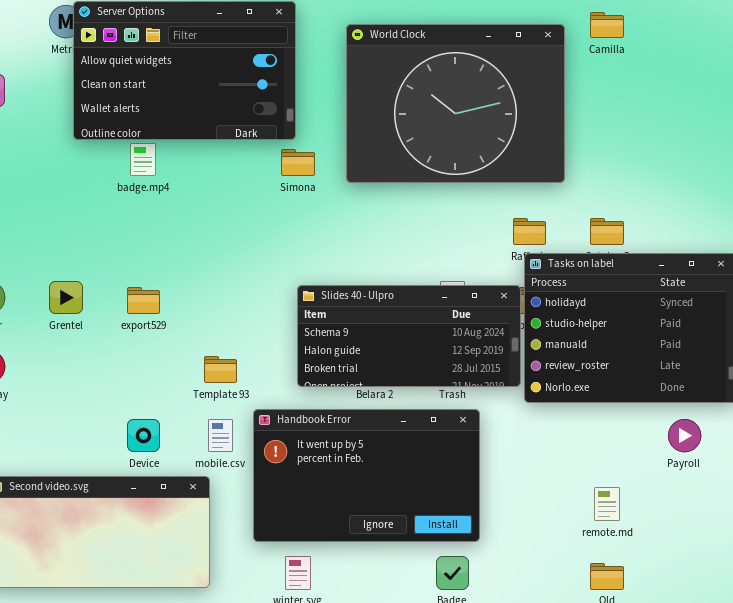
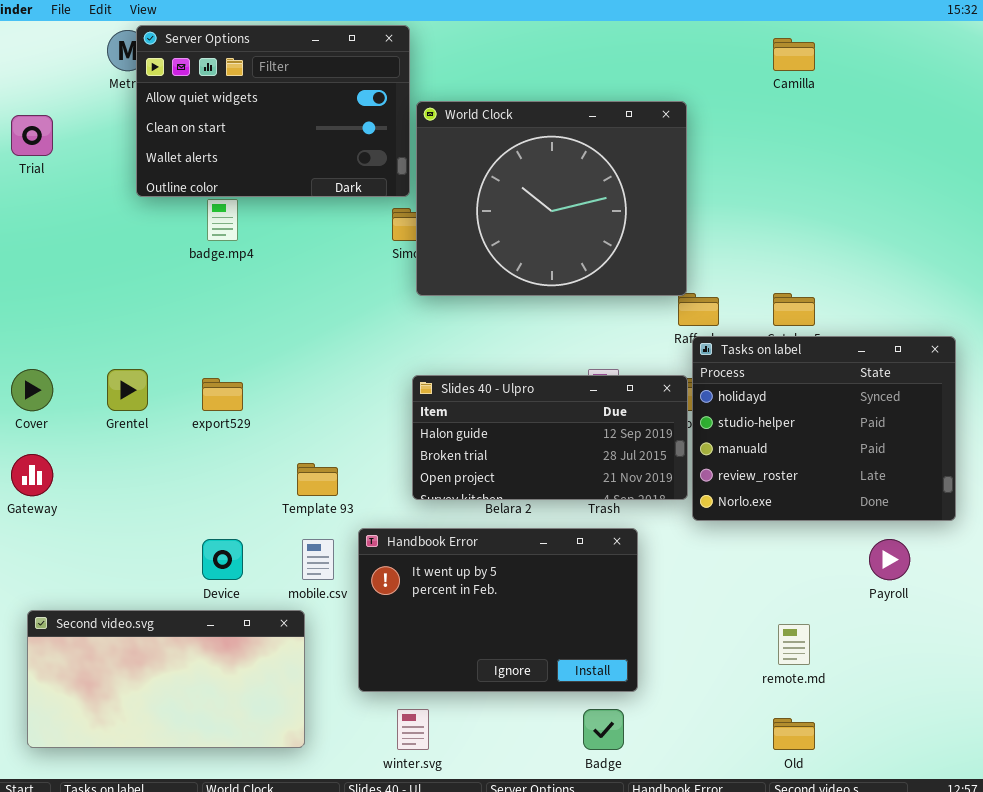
World Clock: [346,24,565,183] -> [416,101,687,296], moved
Slides 40 - Ulpro: [297,285,521,387] -> [412,375,688,500], scrolled down 1 row

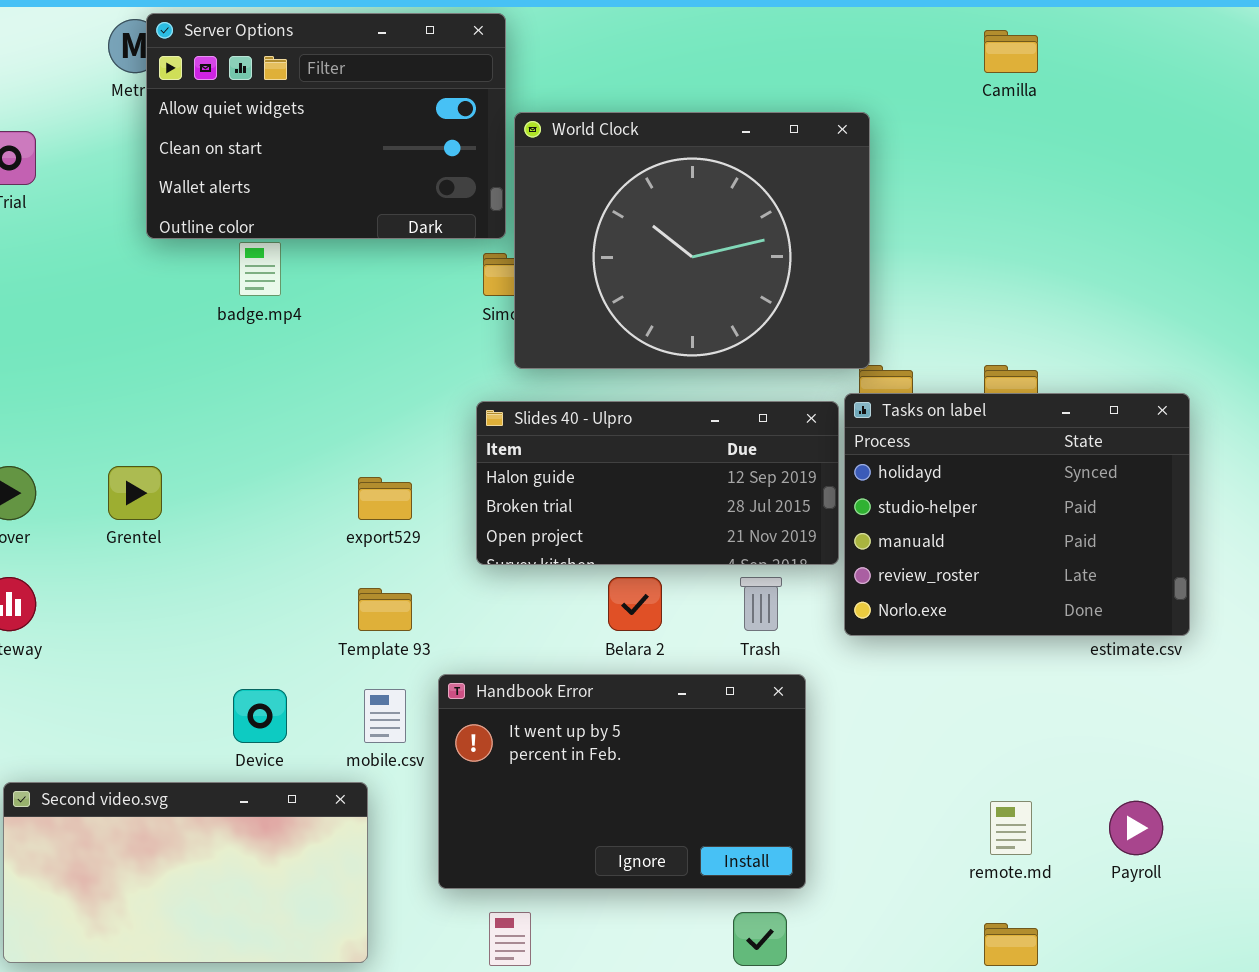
Tasks on label: [692,336,956,521] -> [844,393,1190,636], moved
Slides 40 - Ulpro: [412,375,688,500] -> [476,401,839,565], moved
export529: [202,378,243,411] -> [358,477,412,520], moved
Payroll: [869,539,910,580] -> [1109,801,1163,855], moved

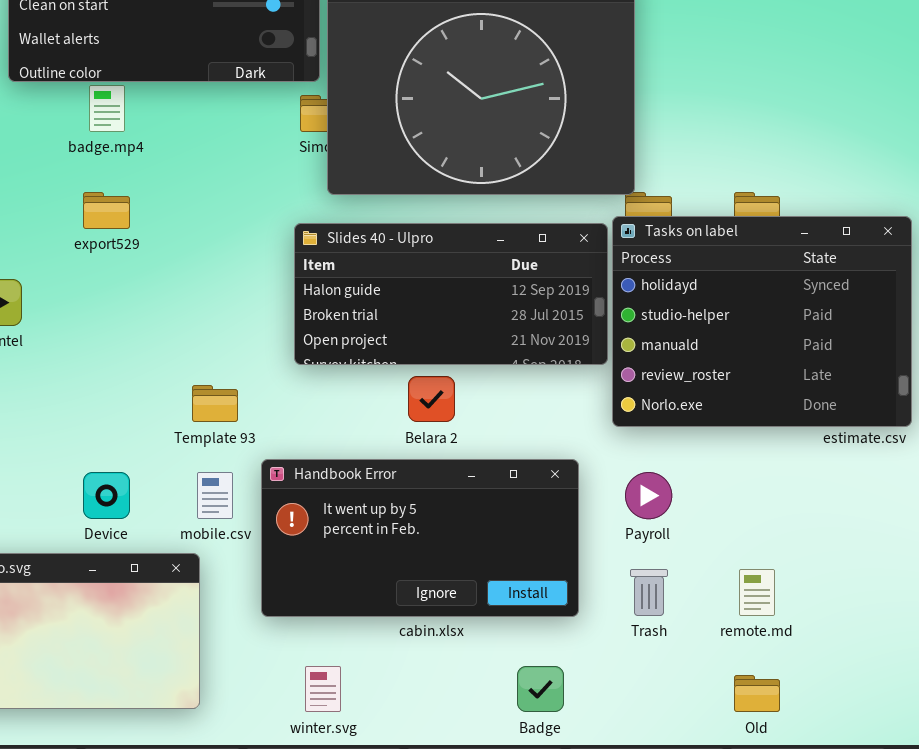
export529: [358,477,412,520] -> [83,192,130,229], moved
Trash: [740,577,782,631] -> [630,569,668,616], moved
Handbook Error: [438,674,806,889] -> [261,459,579,617], resized
Payroll: [1109,801,1163,855] -> [625,472,672,519], moved

